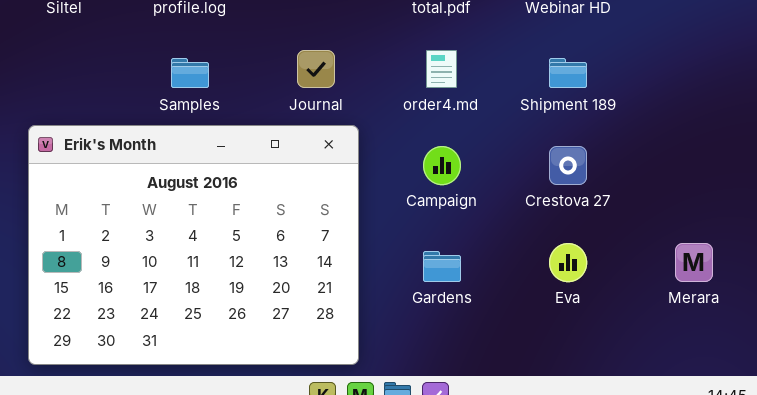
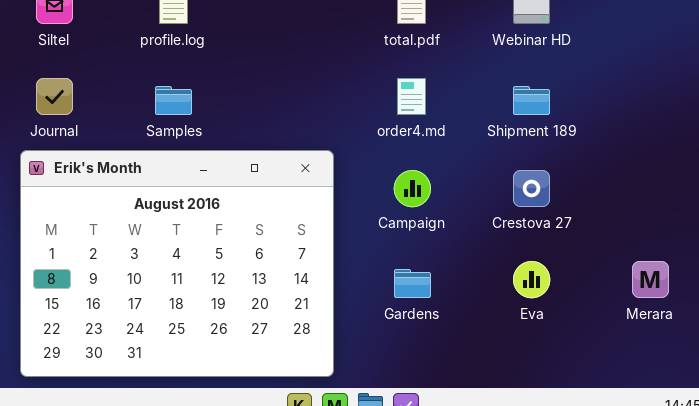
Journal: [297,50,335,88] -> [36,78,73,115], moved

